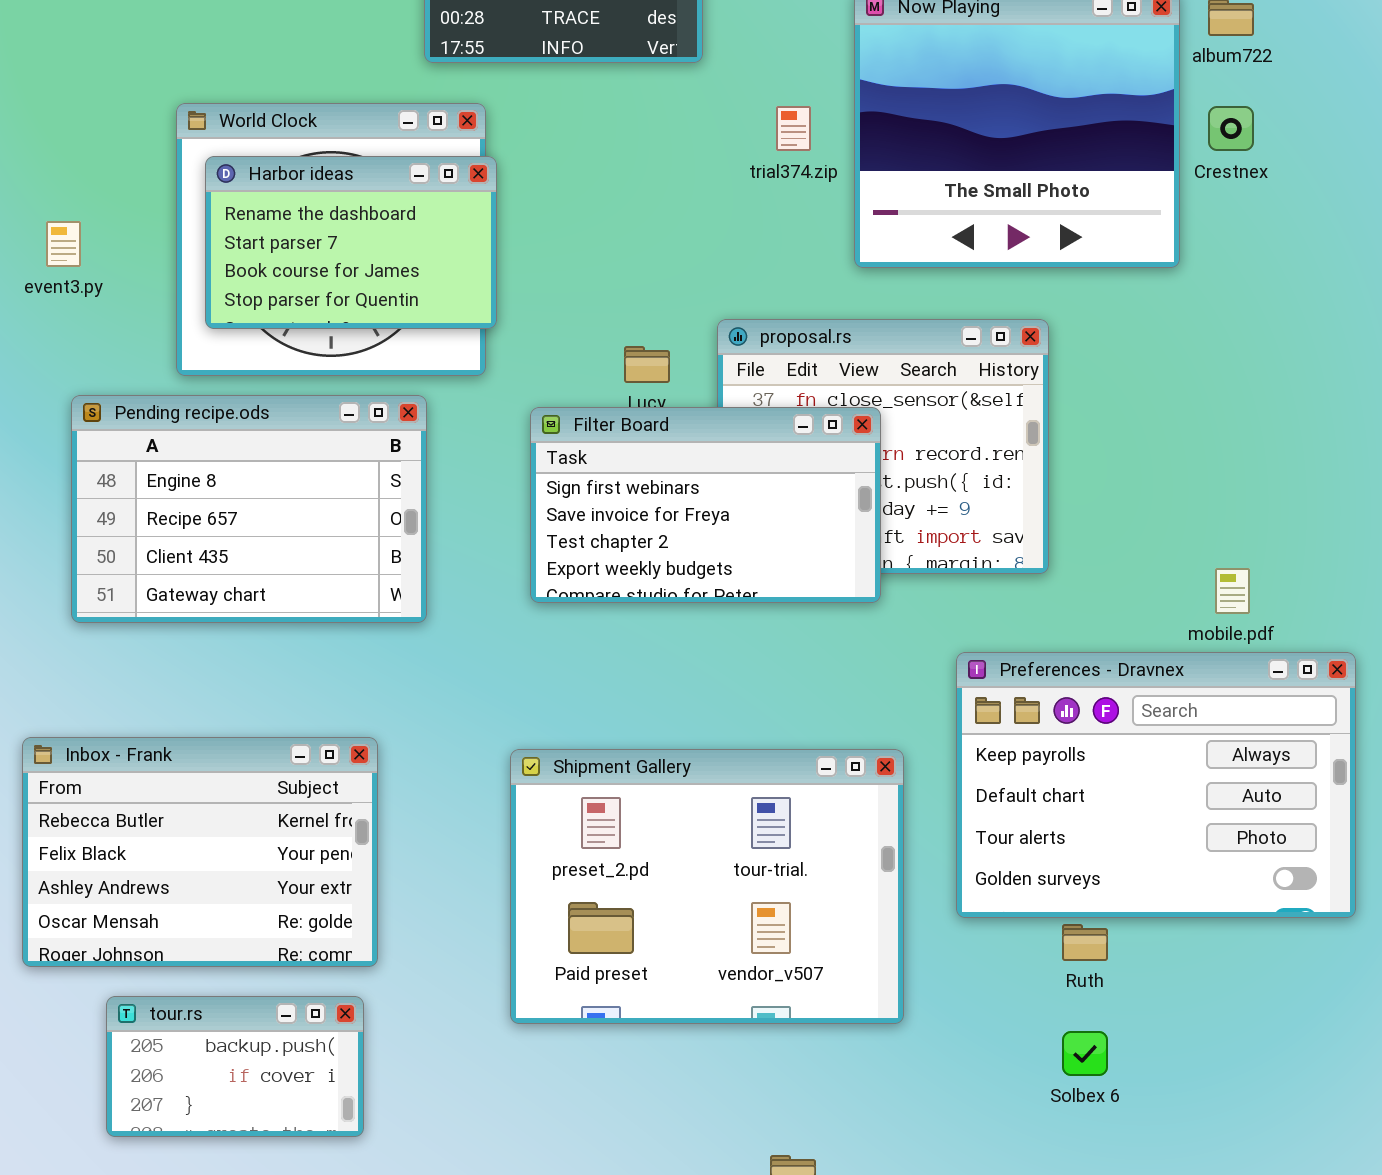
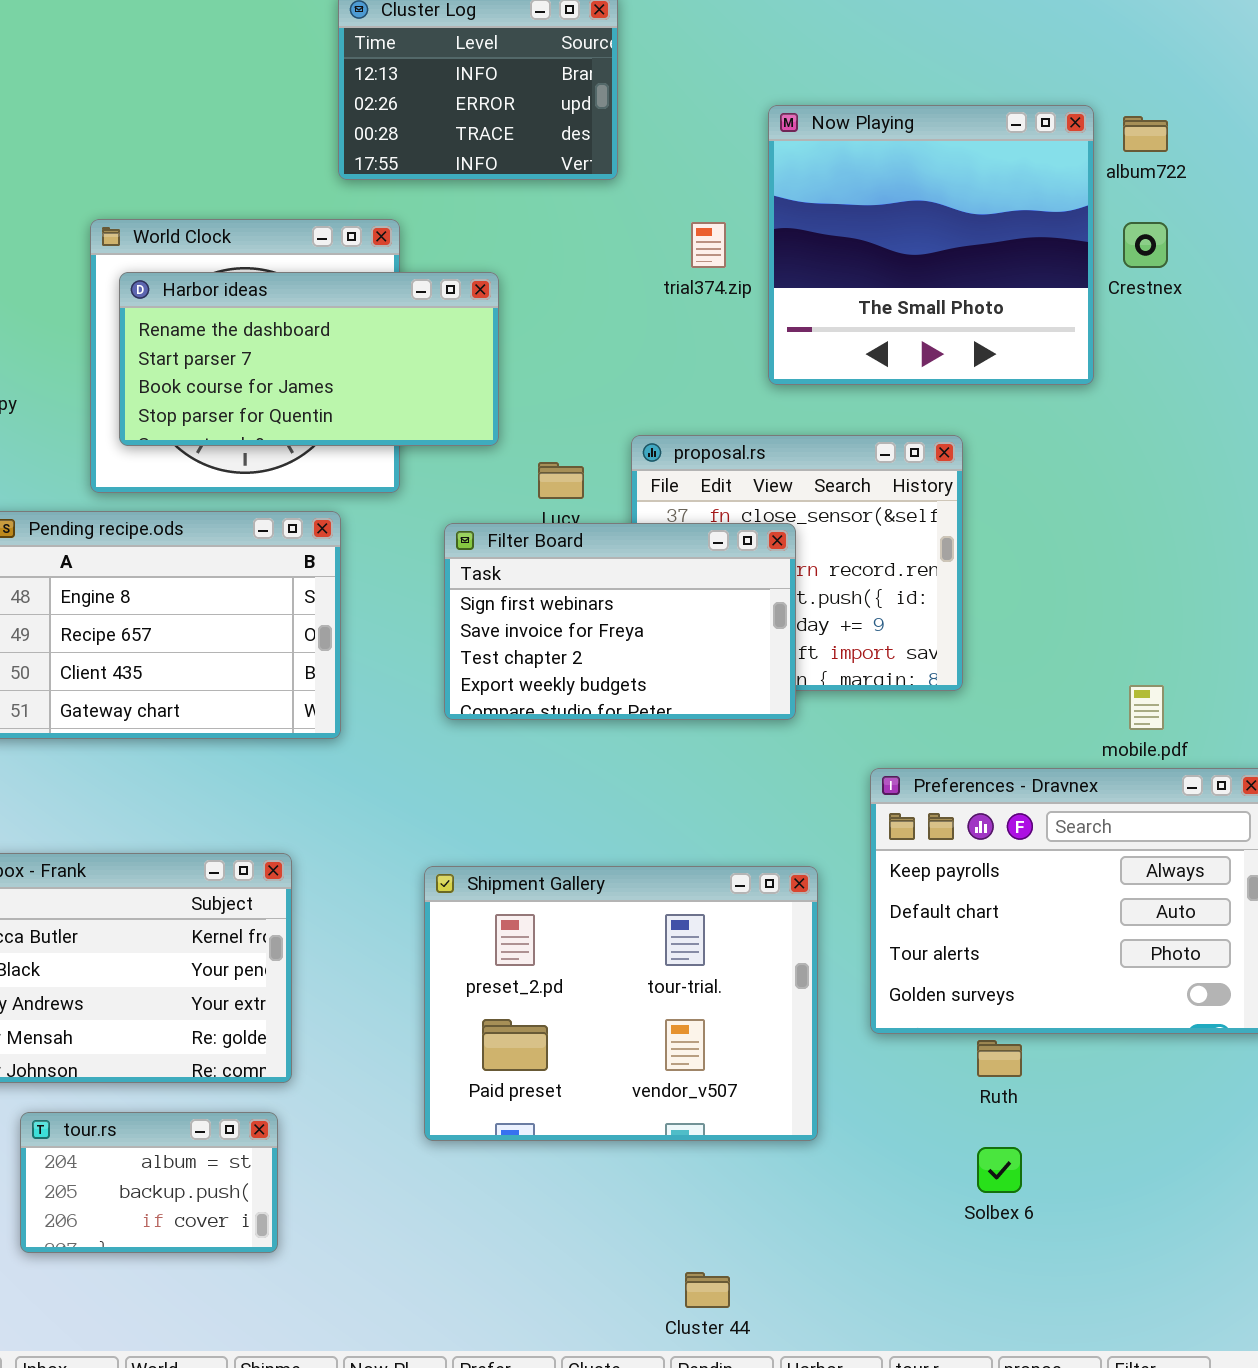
Harbor ideas: [205,156,497,329] -> [119,272,499,446], resized
tour.rs: [106,996,364,1137] -> [20,1112,278,1253], scrolled up 1 row

